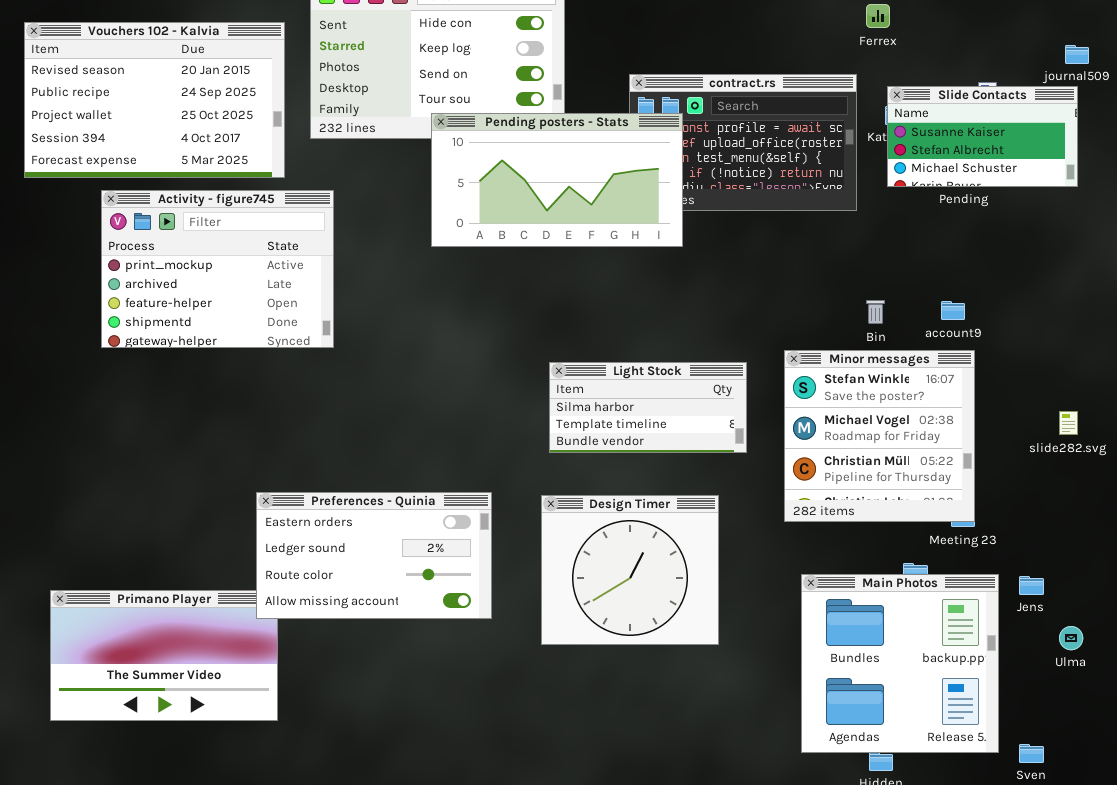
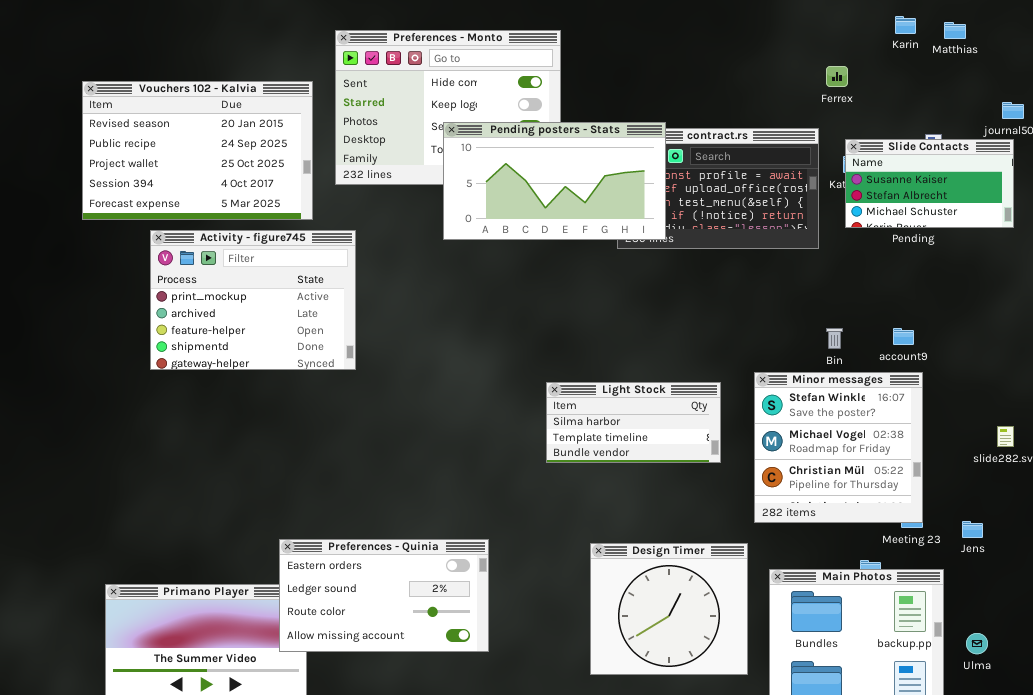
Pending posters - Stats: [431,113,683,247] -> [443,122,666,240], moved
Preferences - Quinia: [256,492,492,619] -> [279,539,489,652], moved
Design Timer: [541,495,719,645] -> [590,543,748,675], moved
Jens: [1019,576,1044,595] -> [962,521,983,538], moved
Ulma: [1059,626,1083,650] -> [966,633,988,654], moved

